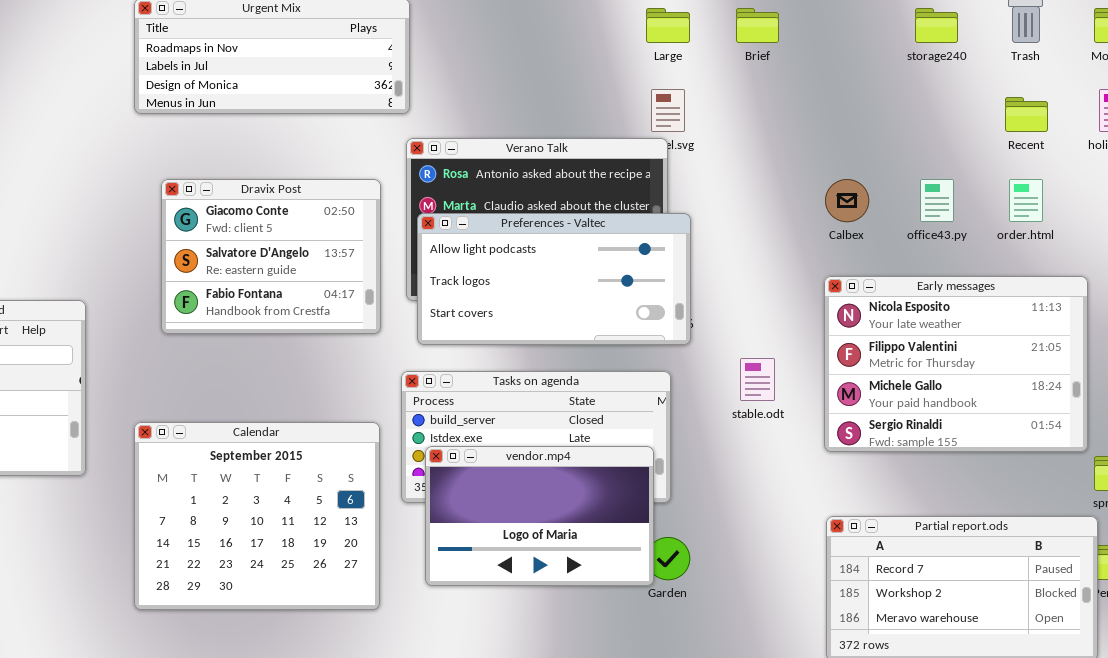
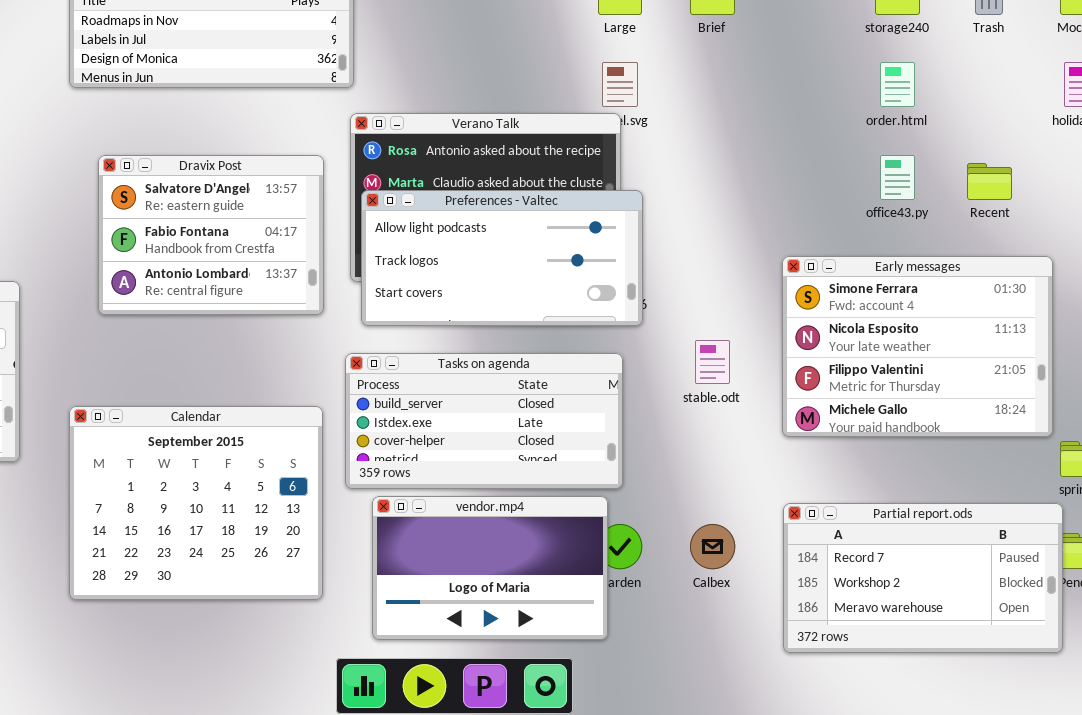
Recent: [1005,97,1048,132] -> [967,163,1012,200], moved
Dravix Post: [161,179,381,334] -> [98,155,324,315], scrolled down 1 row
Calbex: [825,179,869,222] -> [690,524,735,569], moved
order.html: [1009,179,1043,222] -> [880,62,915,107], moved
Early messages: [824,276,1088,452] -> [782,256,1053,437], scrolled up 1 row
vendor.mp4: [425,446,654,586] -> [372,496,608,640], moved

